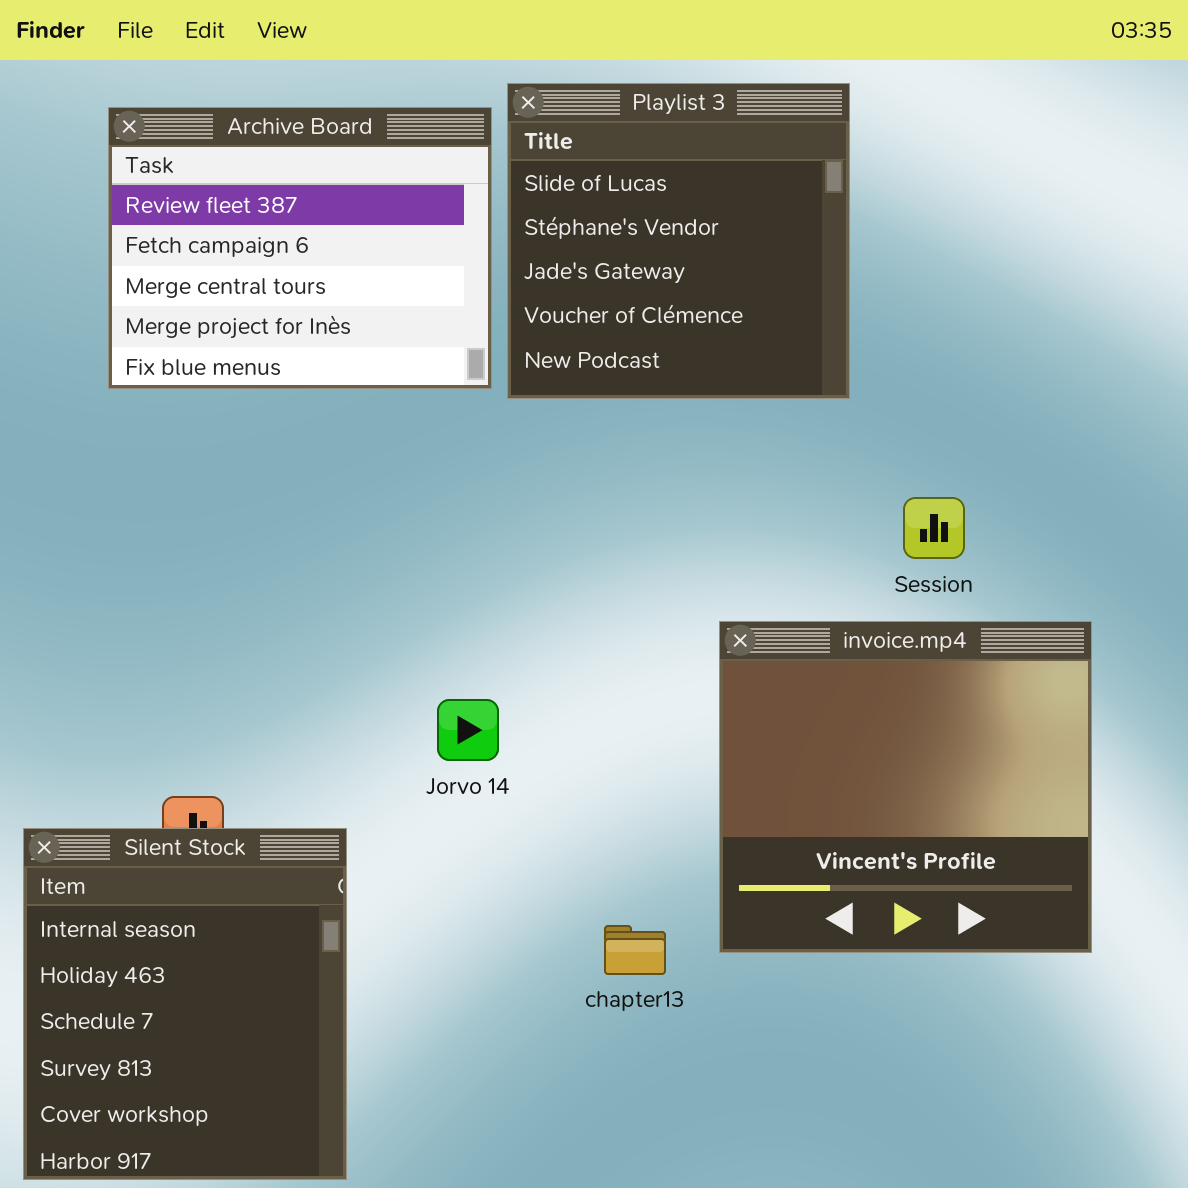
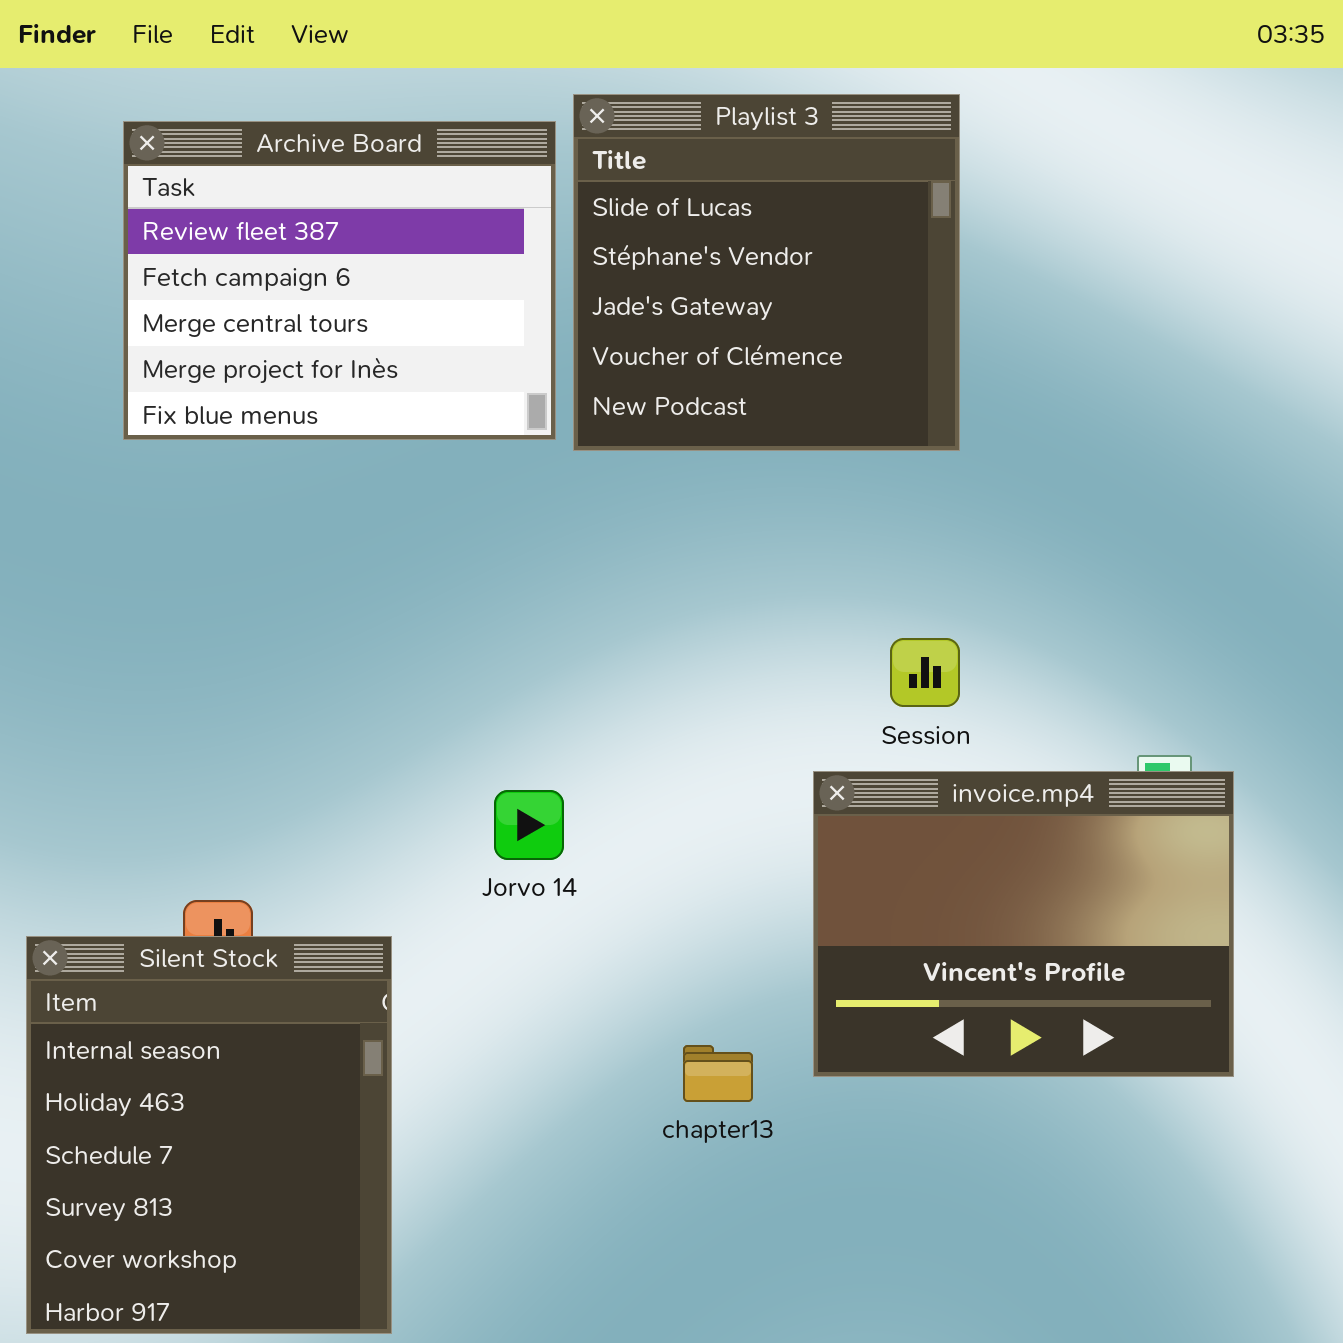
Session: [903,497,965,559] -> [890,638,960,707], moved
invoice.mp4: [719,621,1092,953] -> [813,771,1234,1077], resized

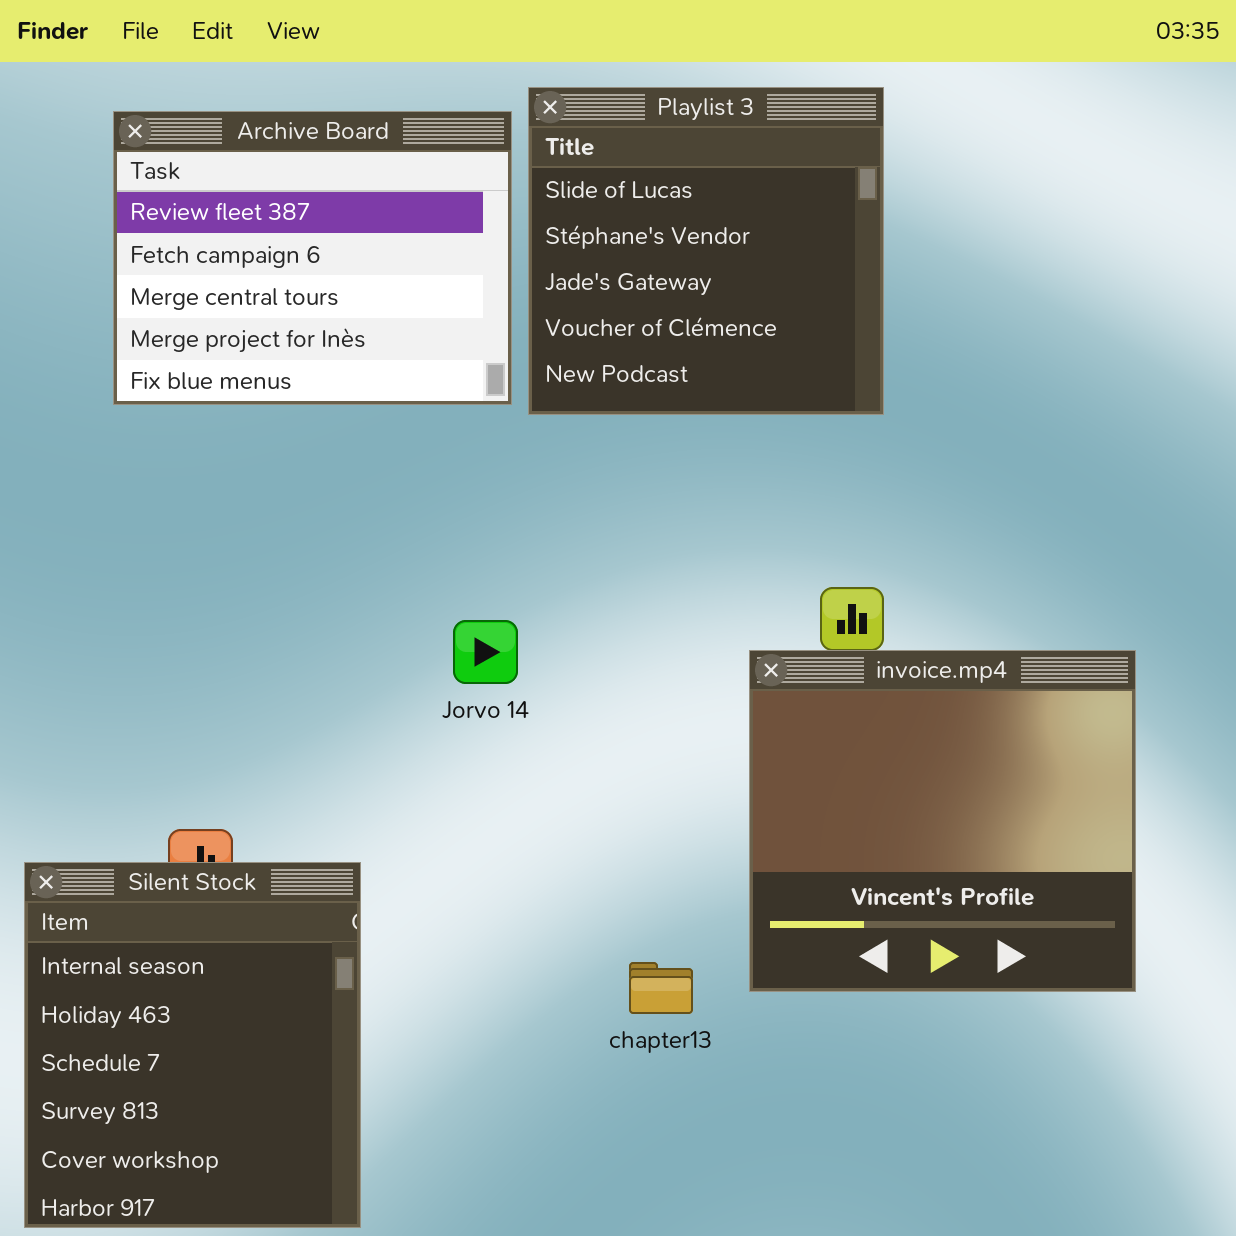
invoice.mp4: [813,771,1234,1077] -> [749,650,1136,992], resized
Jorvo 14: [494,790,564,860] -> [453,620,518,684], moved

